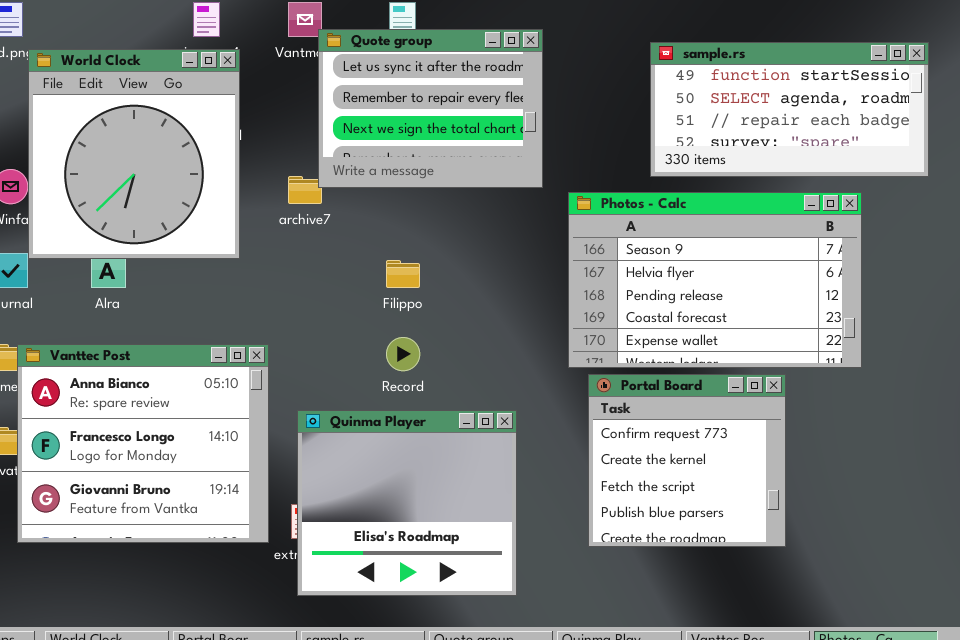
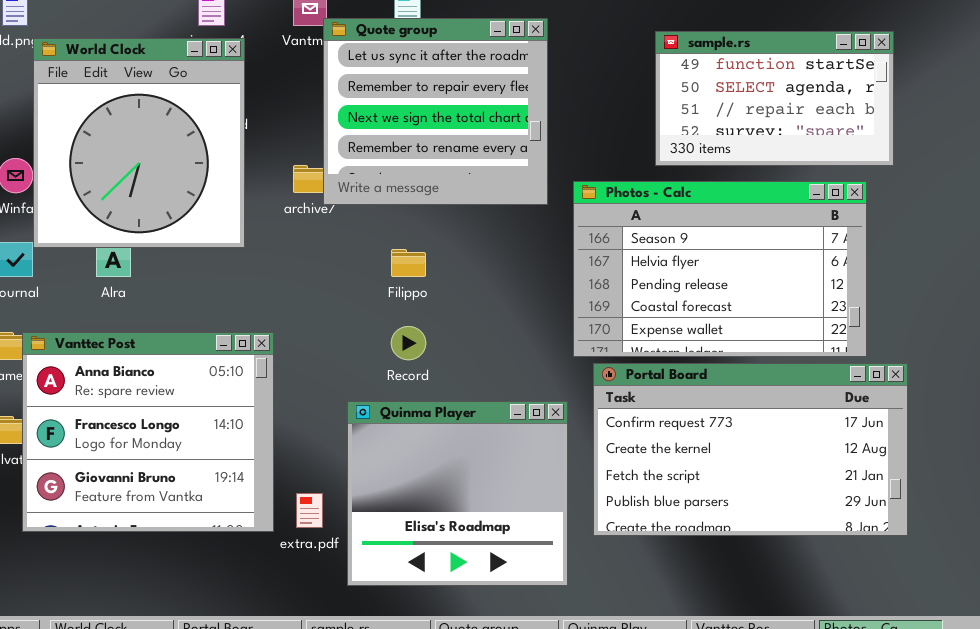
Quote group: [318,29,543,188] -> [323,18,548,205], resized
sample.rs: [650,42,929,177] -> [655,31,894,166], resized
Portal Board: [588,374,786,547] -> [593,363,908,536], resized
Quinma Player: [297,410,517,596] -> [347,401,568,586], moved

